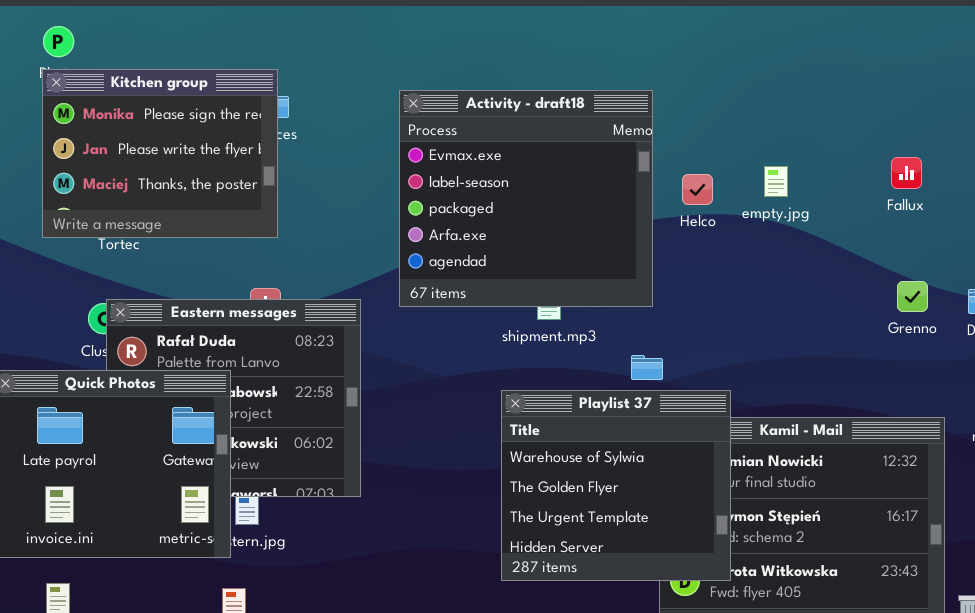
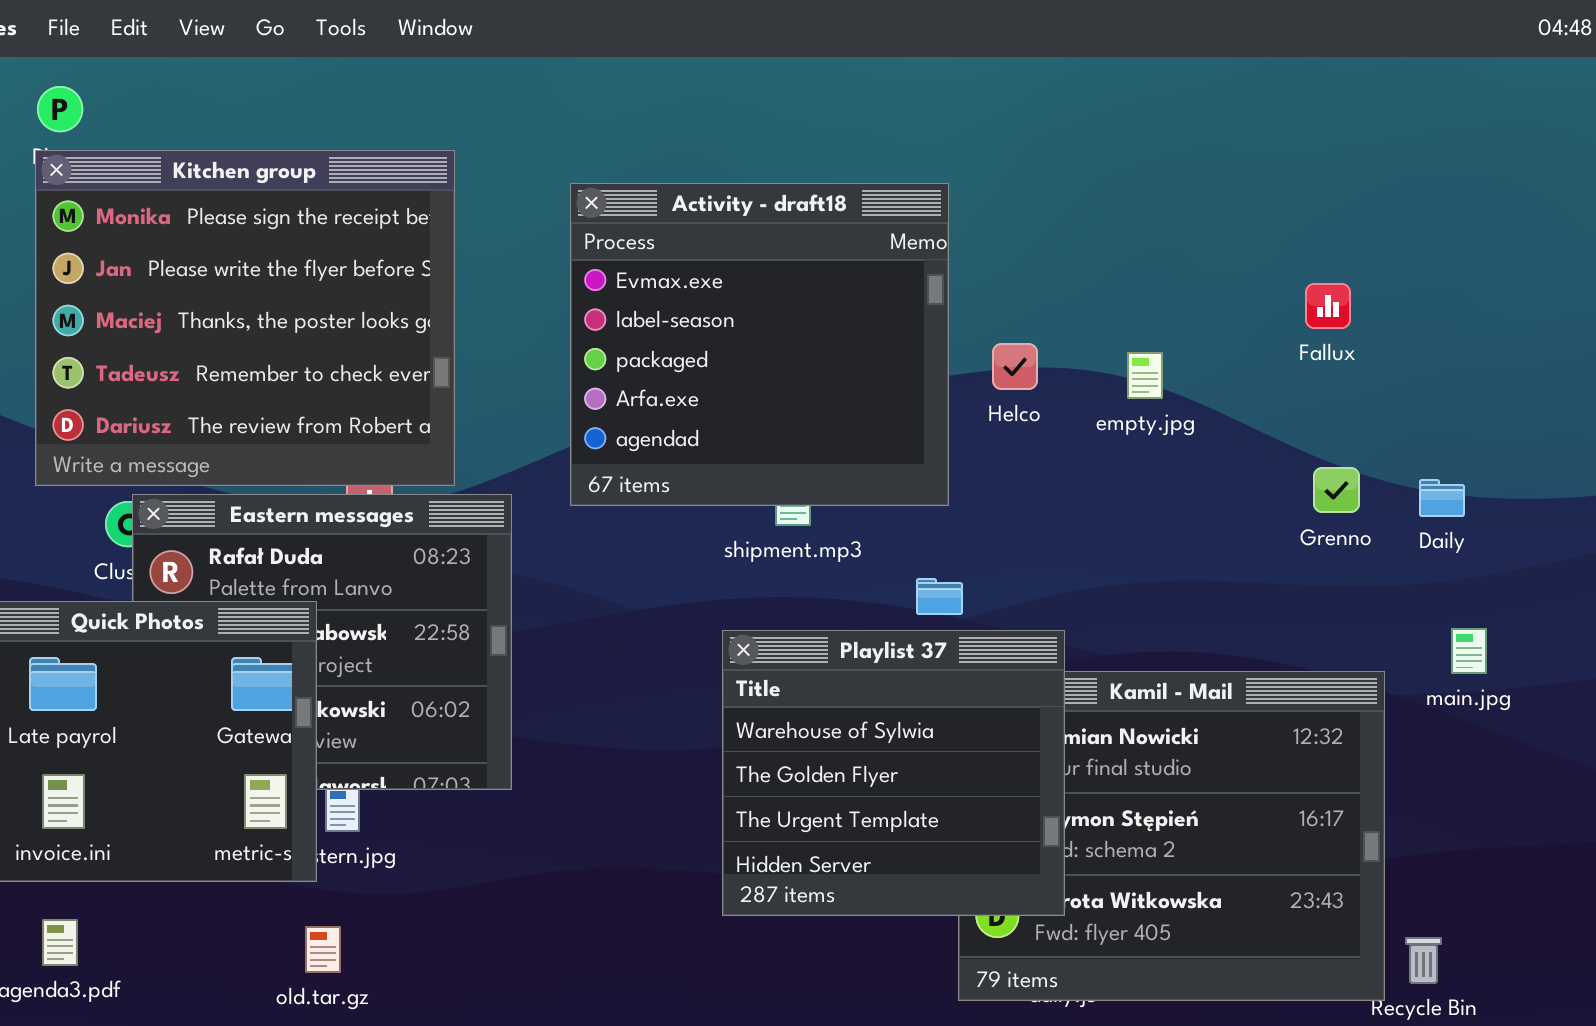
Kitchen group: [42,69,278,238] -> [35,150,455,486], resized
empty.jpg: [764,166,788,197] -> [1127,352,1163,399], moved
Helco: [682,174,713,205] -> [992,343,1038,390], moved

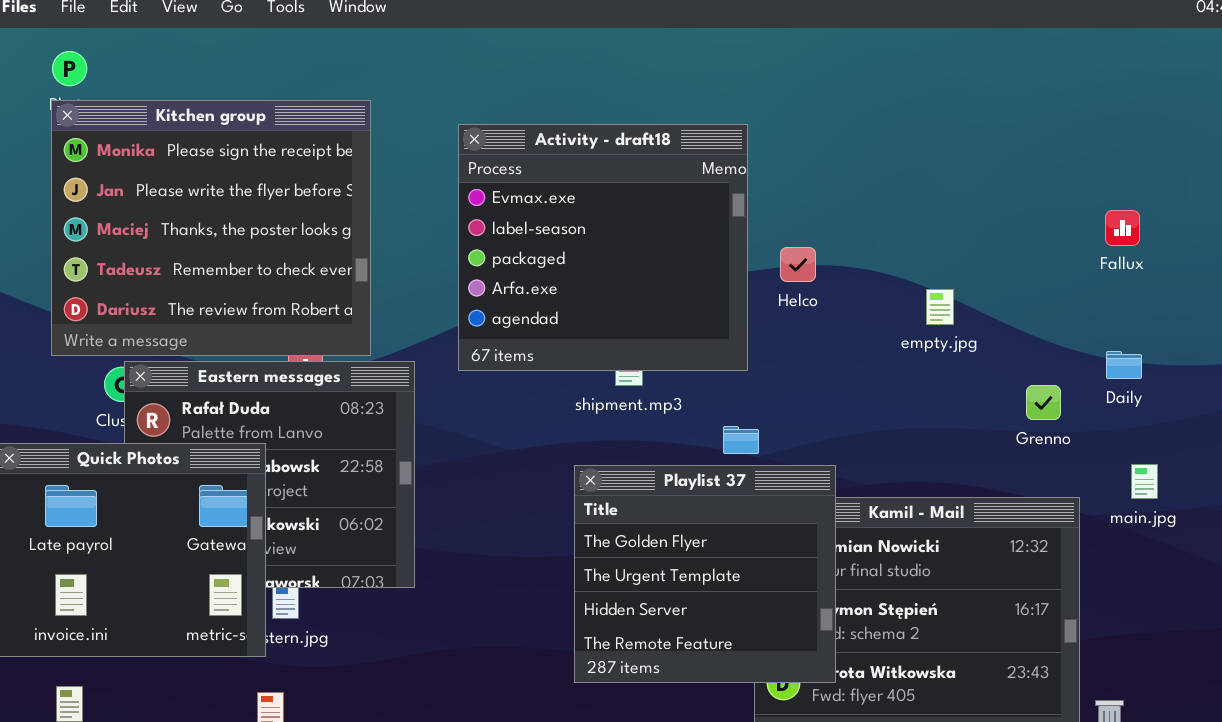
Fallux: [1305,283,1351,329] -> [1105,210,1140,246], moved
empty.jpg: [1127,352,1163,399] -> [926,289,954,325], moved
Grenno: [1313,467,1360,513] -> [1026,385,1061,420], moved
Playlist 37: [722,630,1065,916] -> [574,465,836,683], scrolled down 1 row

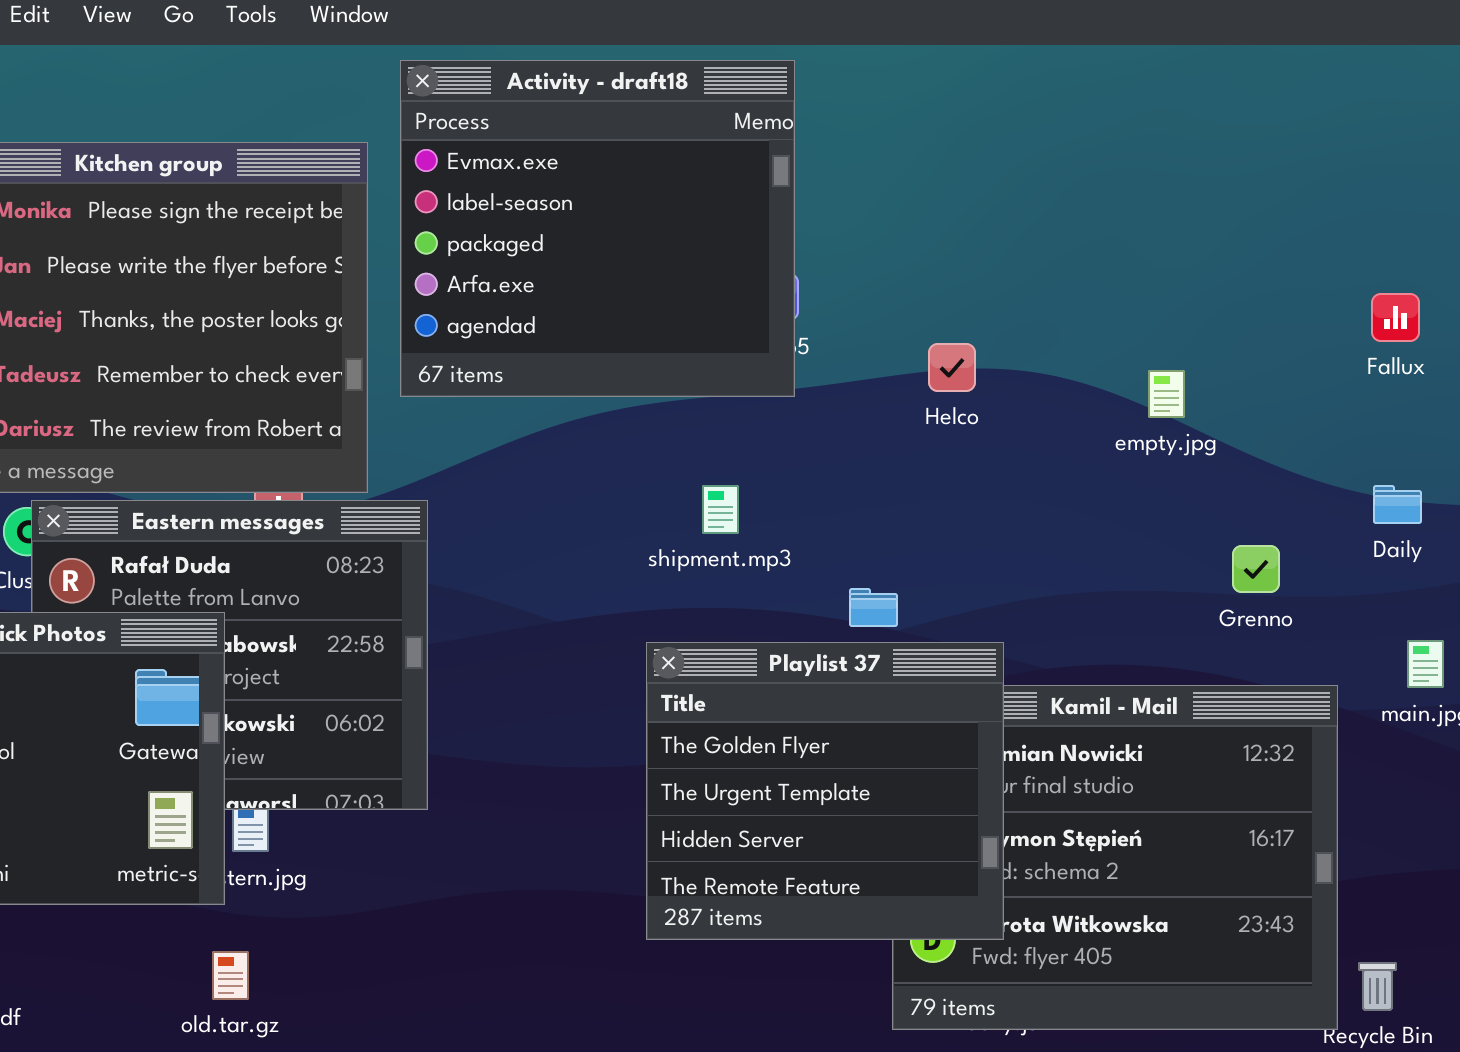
Activity - draft18: [458,124,748,371] -> [400,60,795,397], moved
empty.jpg: [926,289,954,325] -> [1148,370,1185,418], moved
Grenno: [1026,385,1061,420] -> [1232,545,1280,593], moved

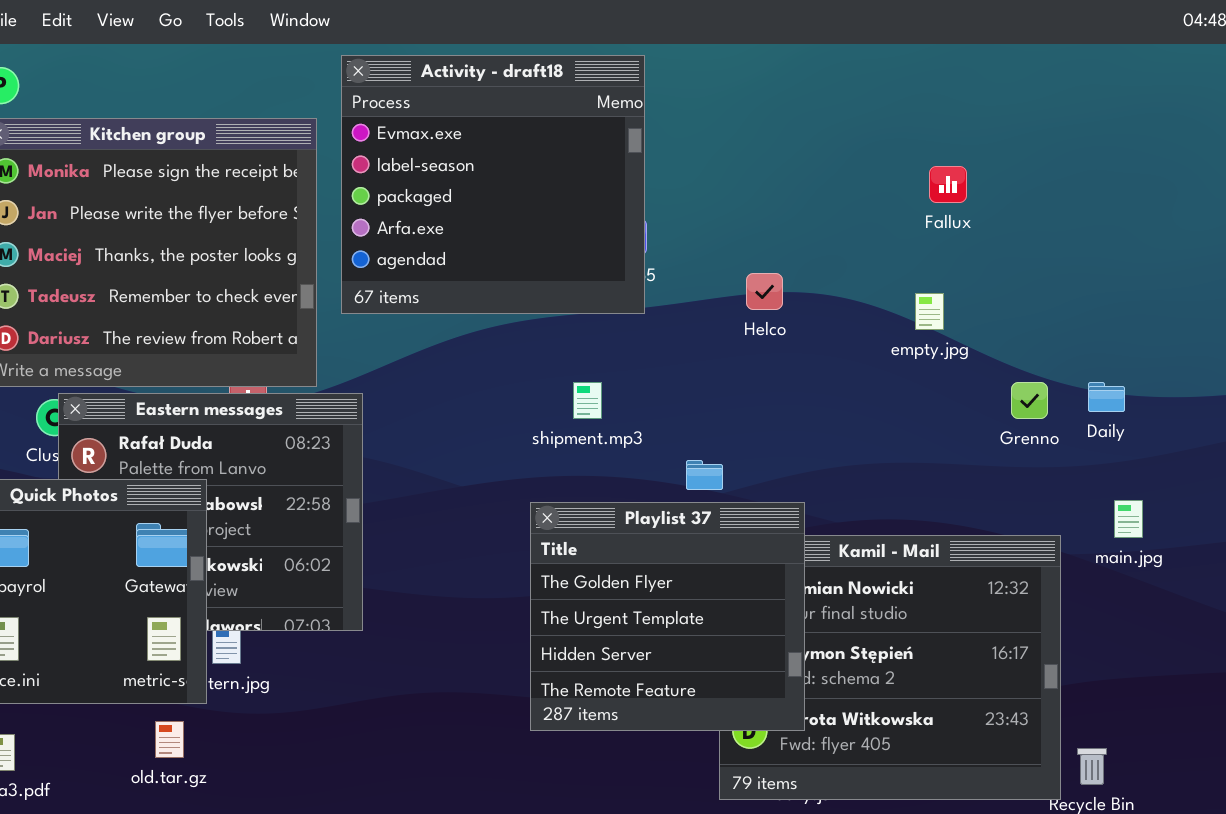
Fallux: [1371,293,1420,342] -> [929,166,967,203], moved
Grenno: [1232,545,1280,593] -> [1011,382,1048,419], moved
old.tar.gz: [212,951,249,1000] -> [155,721,184,758], moved

